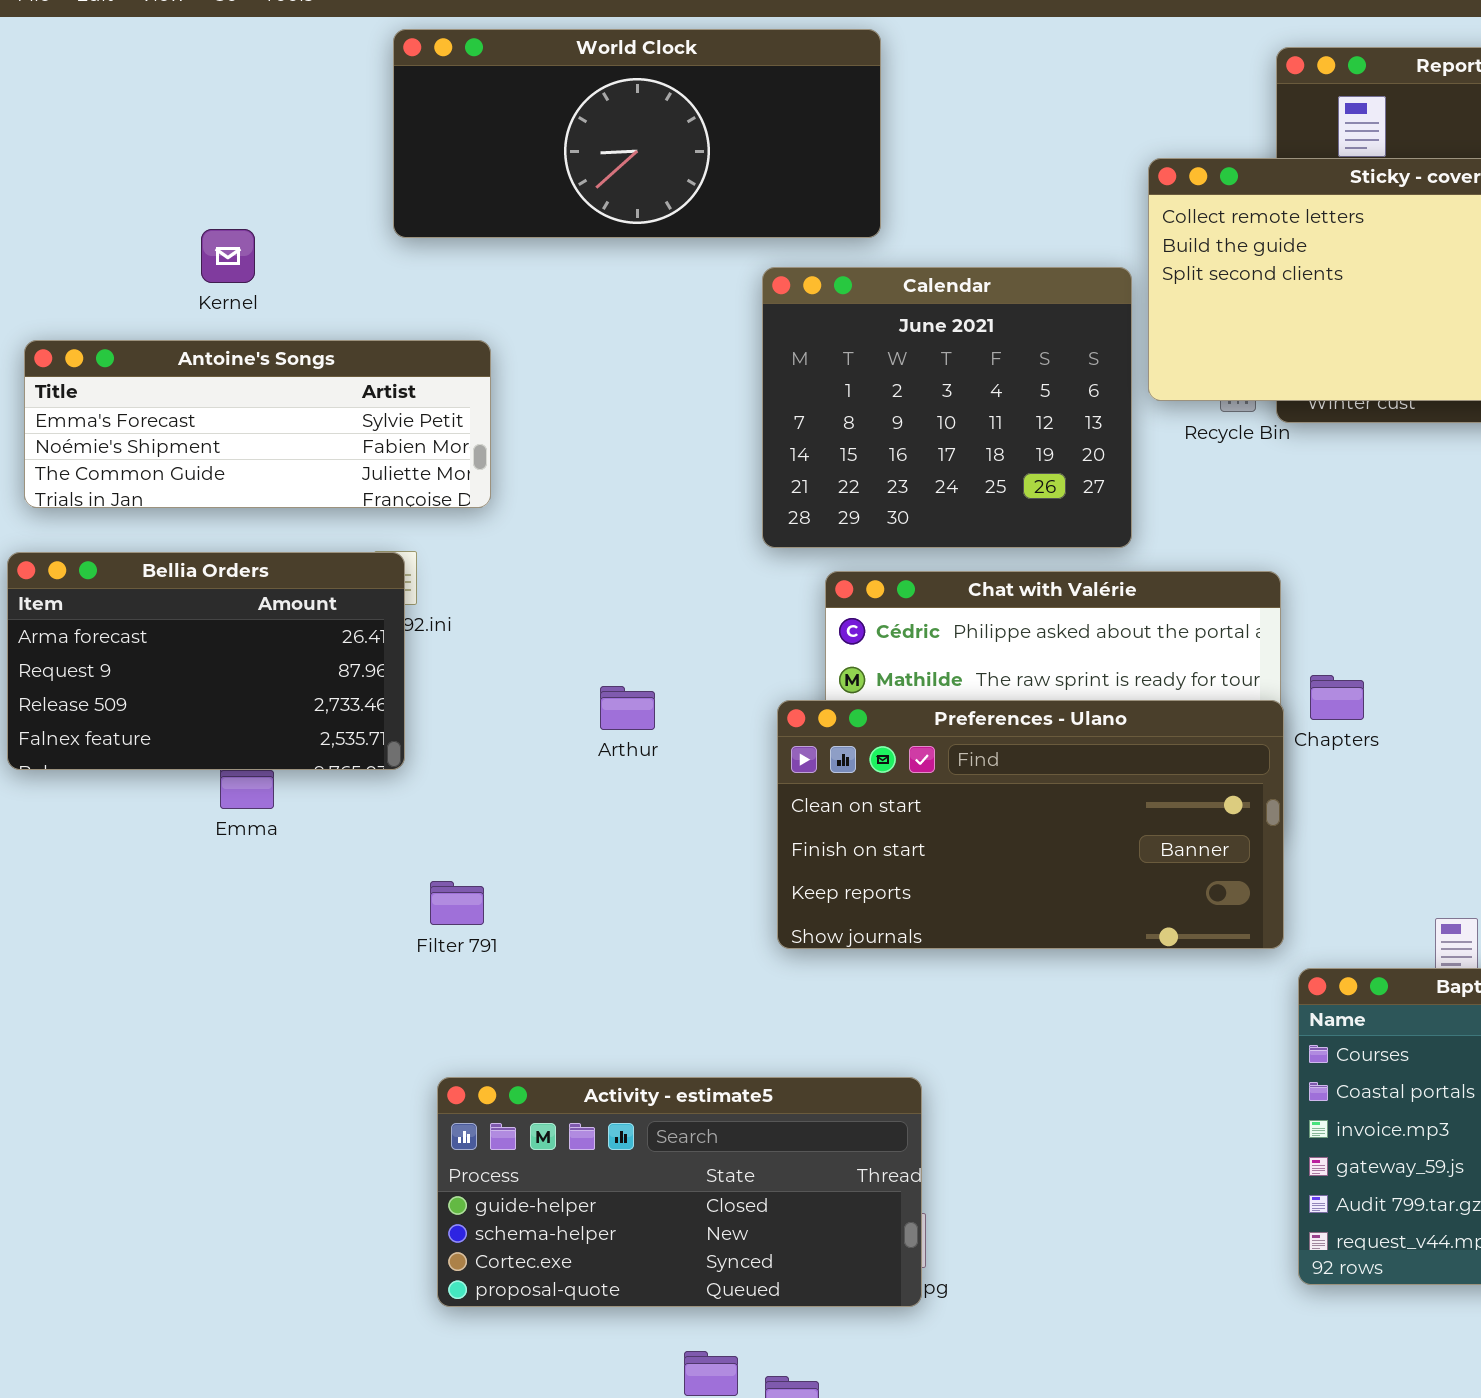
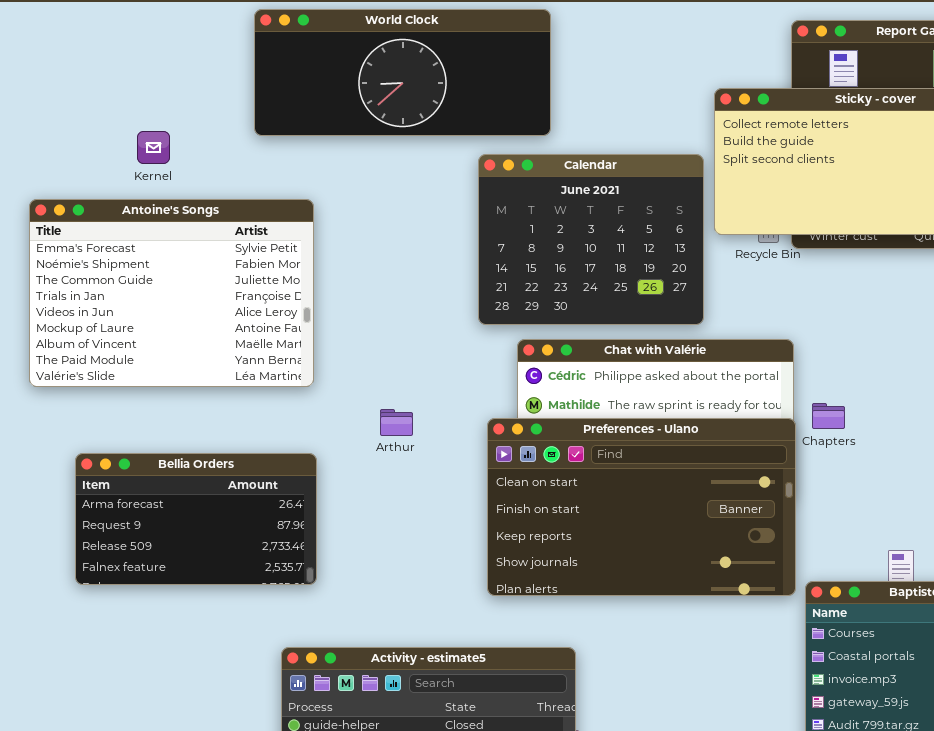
Antoine's Songs: [24,340,491,508] -> [29,199,314,387], resized
Bellia Orders: [7,552,405,770] -> [75,453,317,585], moved
Preferences - Ulano: [777,700,1284,949] -> [487,418,796,596], resized

